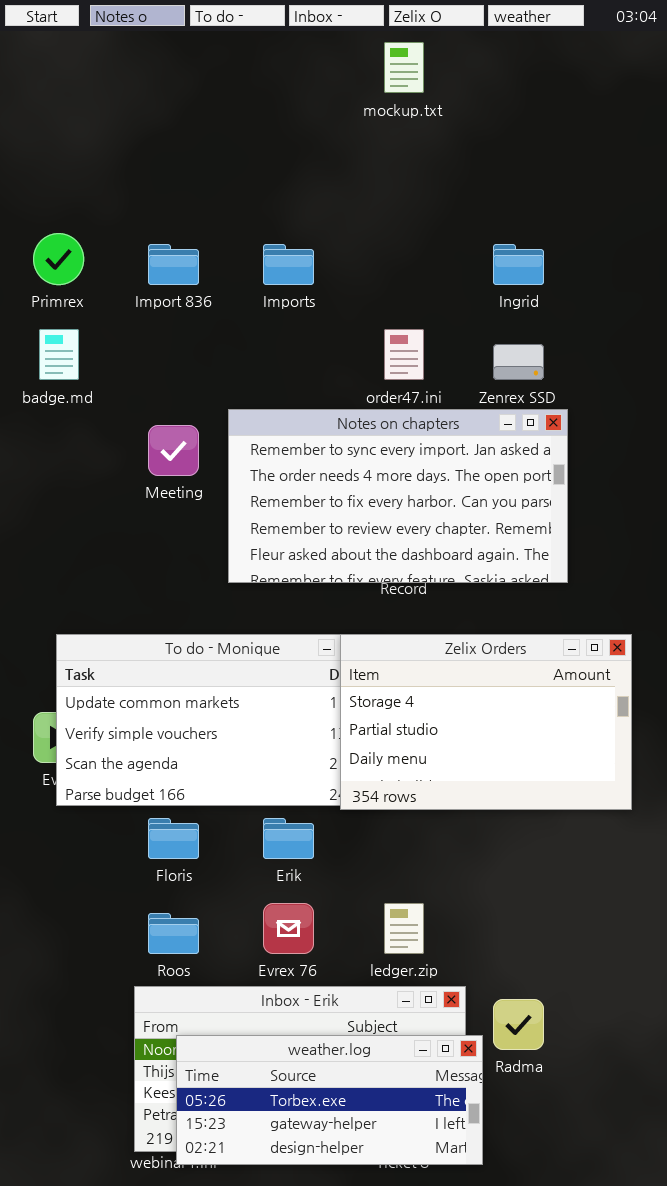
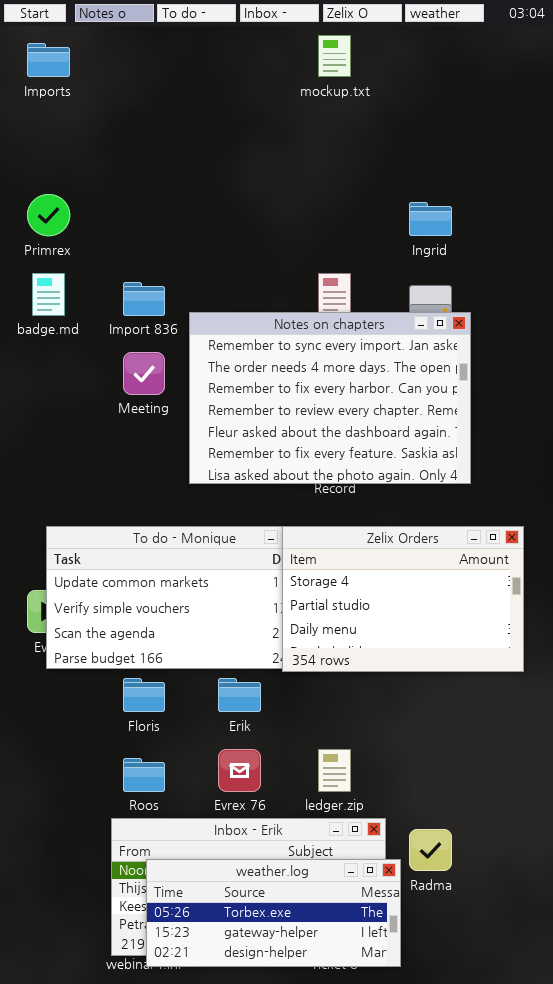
Import 836: [148,244,199,285] -> [123,282,165,316], moved
Imports: [263,244,314,285] -> [27,43,70,77], moved
Notes on chapters: [228,409,568,583] -> [189,312,471,484], resized

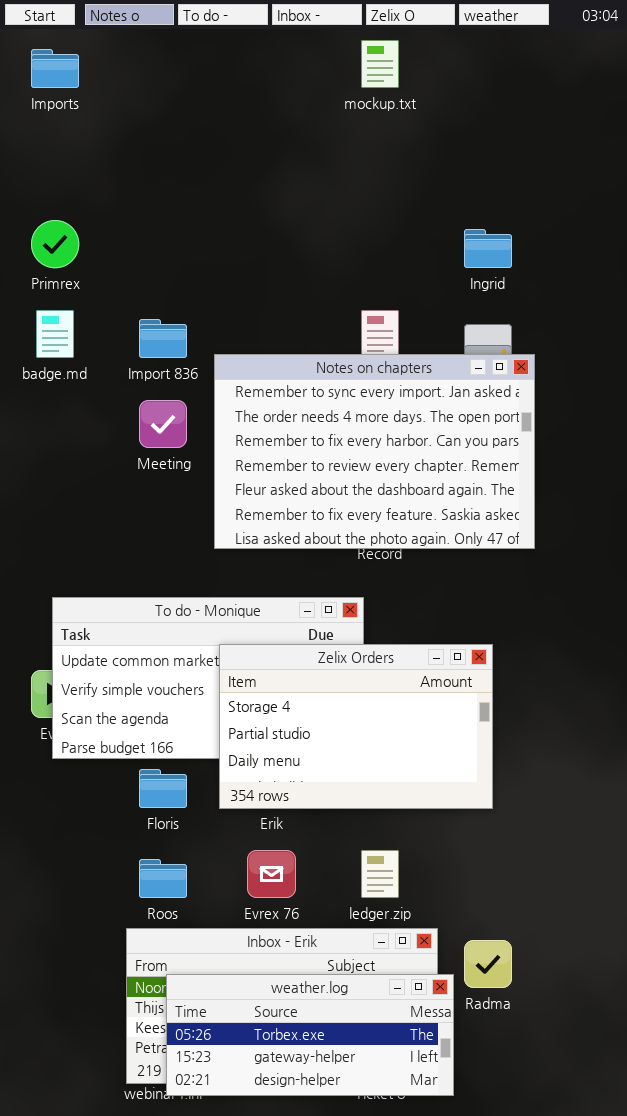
Zelix Orders: [282,526,524,672] -> [219,644,493,809], moved

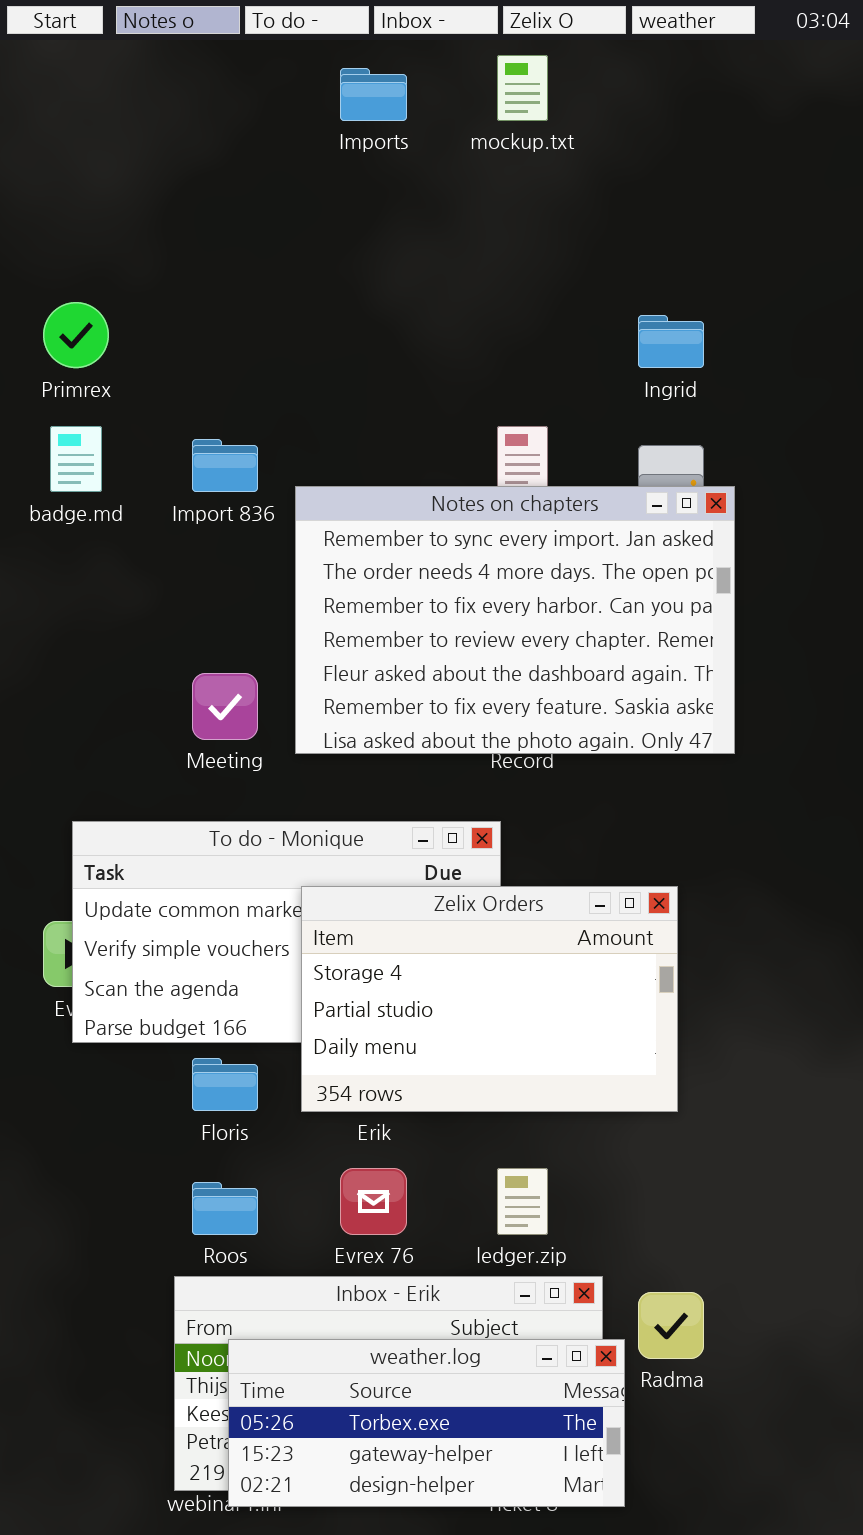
Imports: [31,49,79,88] -> [340,68,407,121], moved
Meeting: [139,400,187,448] -> [192,673,258,740], moved

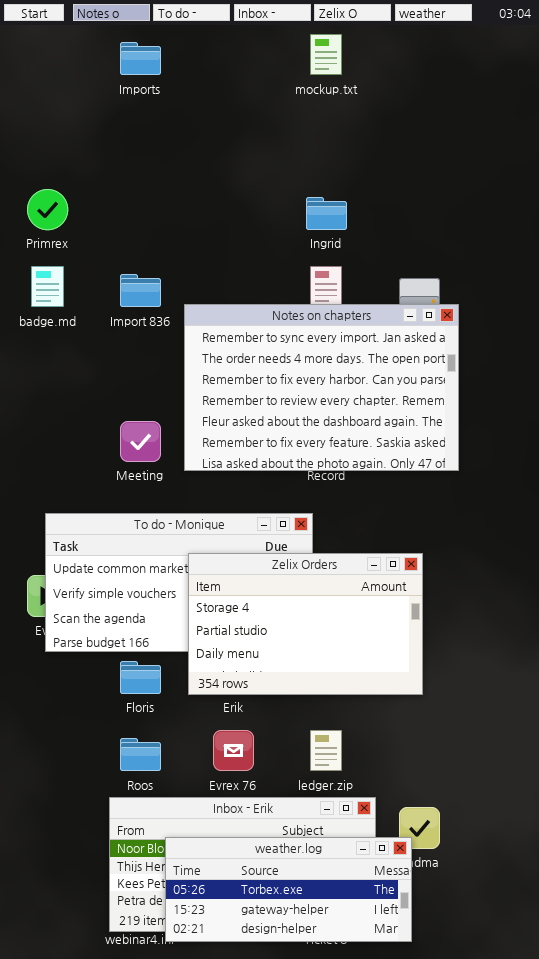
Imports: [340,68,407,121] -> [120,42,161,75], moved
Ingrid: [638,315,704,368] -> [306,197,347,230], moved
weather.log: [228,1339,625,1507] -> [165,837,412,942], moved

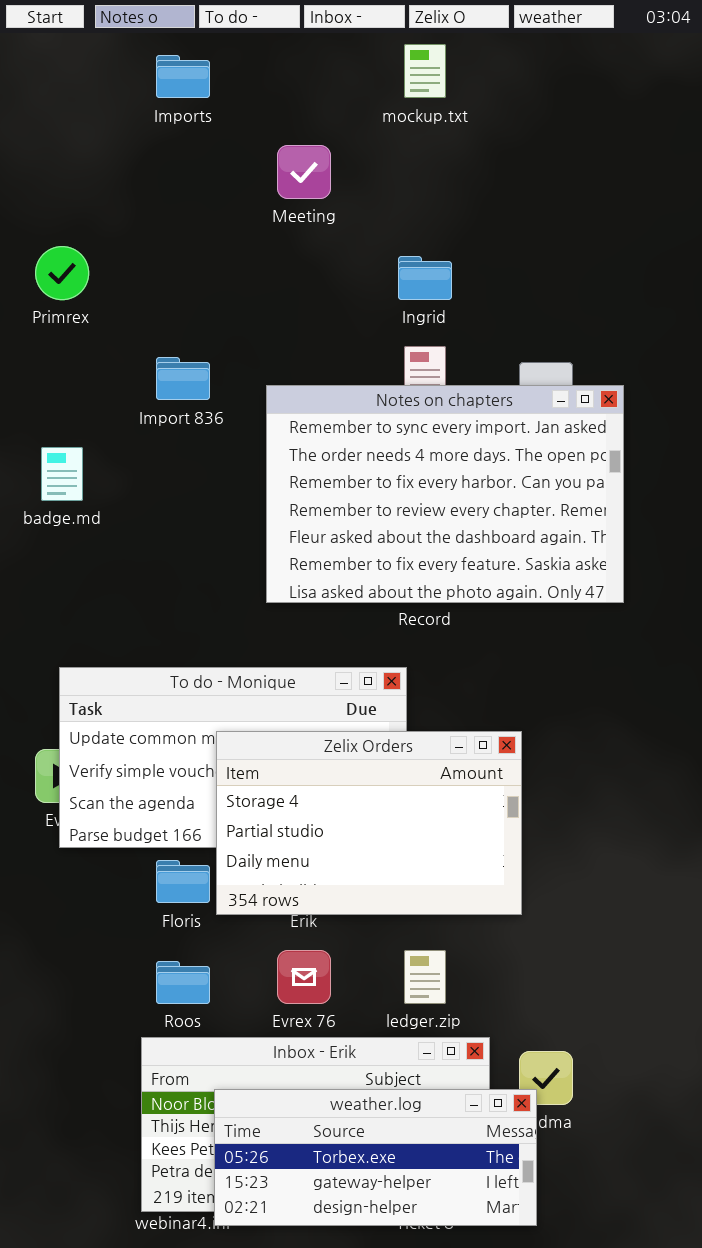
badge.md: [31,266,64,307] -> [41,447,83,501], moved
Notes on chapters: [184,304,459,471] -> [266,385,624,603], moved
Meeting: [120,421,161,462] -> [277,145,331,199], moved
Zelix Orders: [188,553,423,695] -> [216,731,522,915], moved

